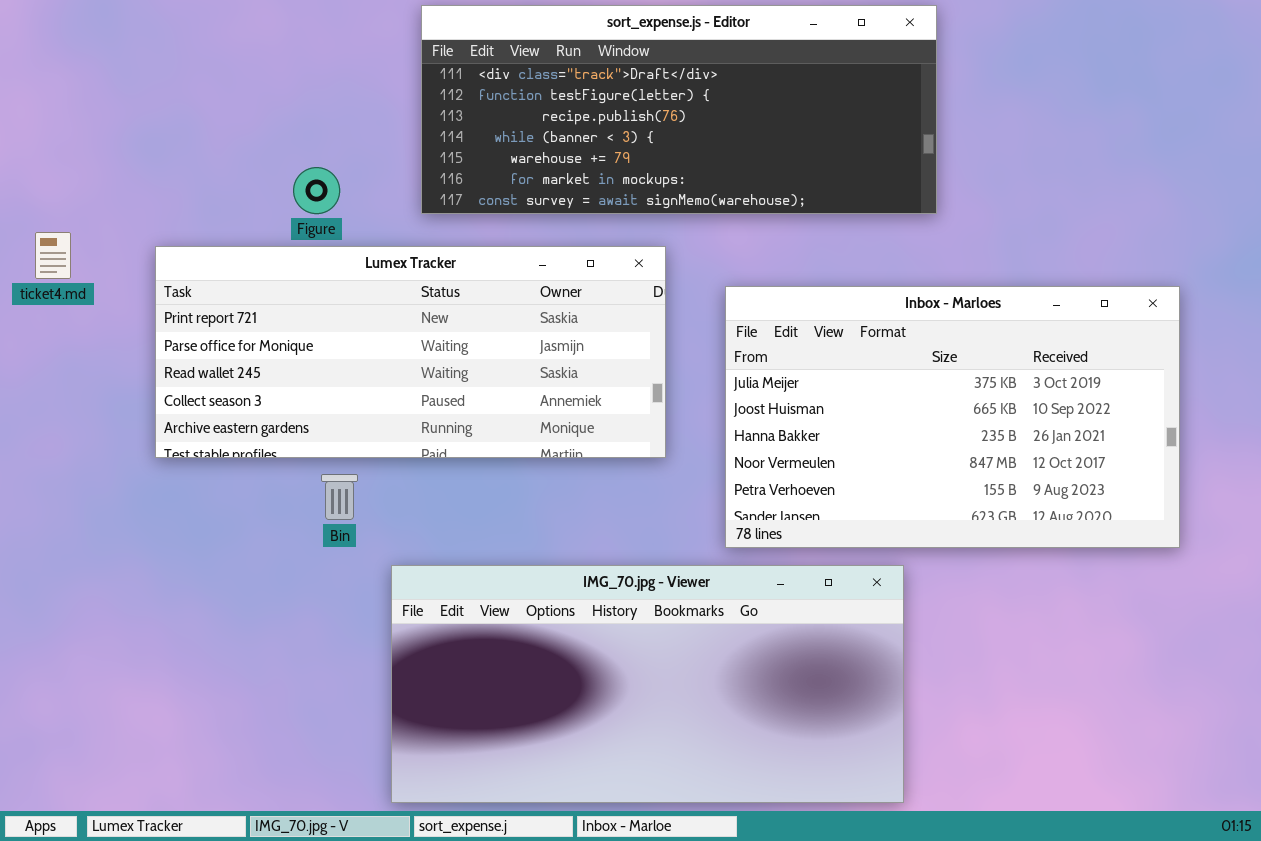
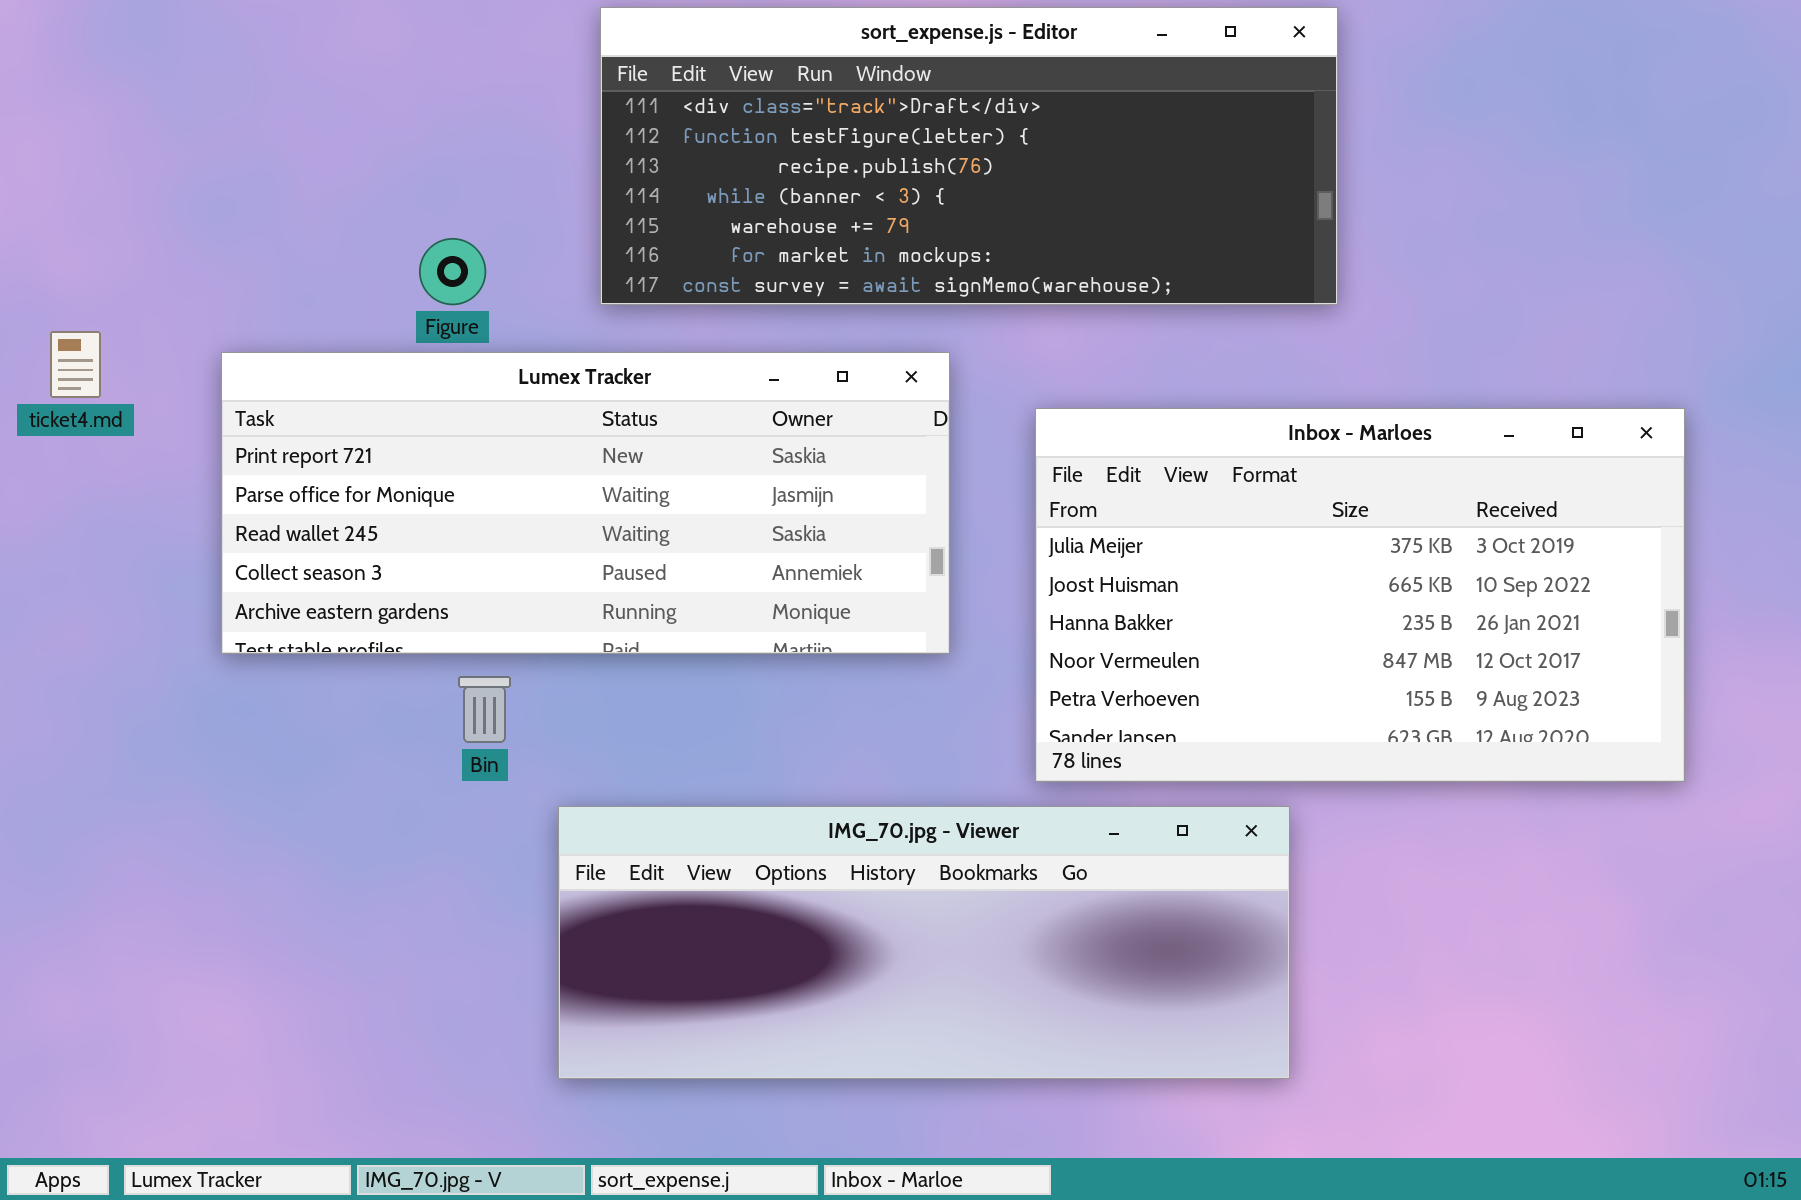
IMG_70.jpg - Viewer: [391,565,904,803] -> [558,806,1290,1079], resized

